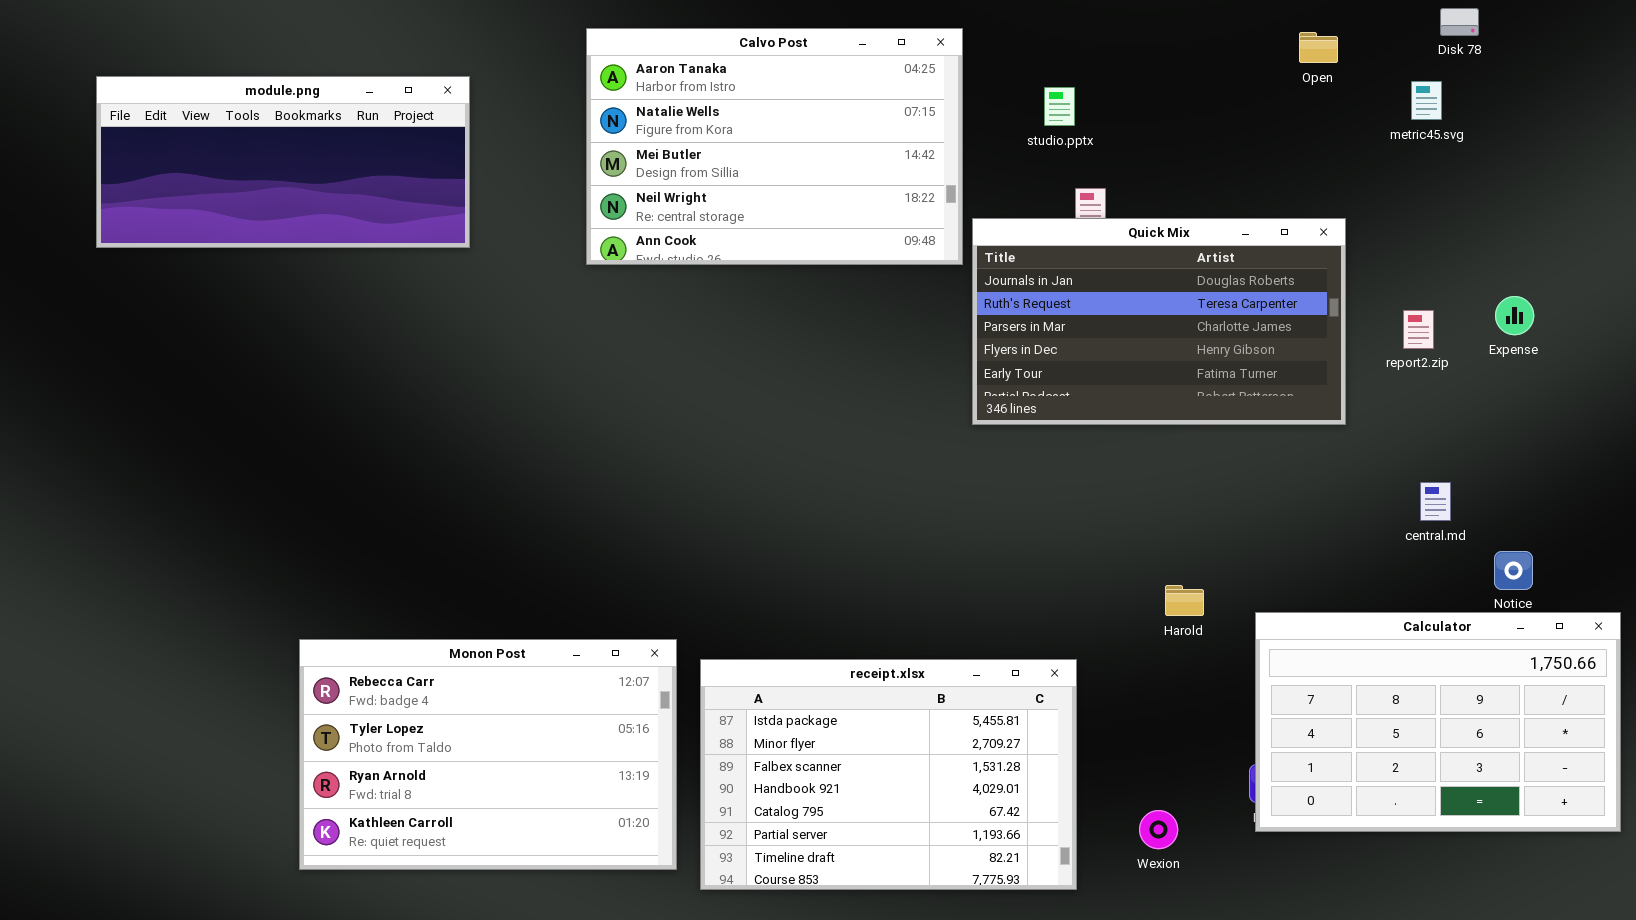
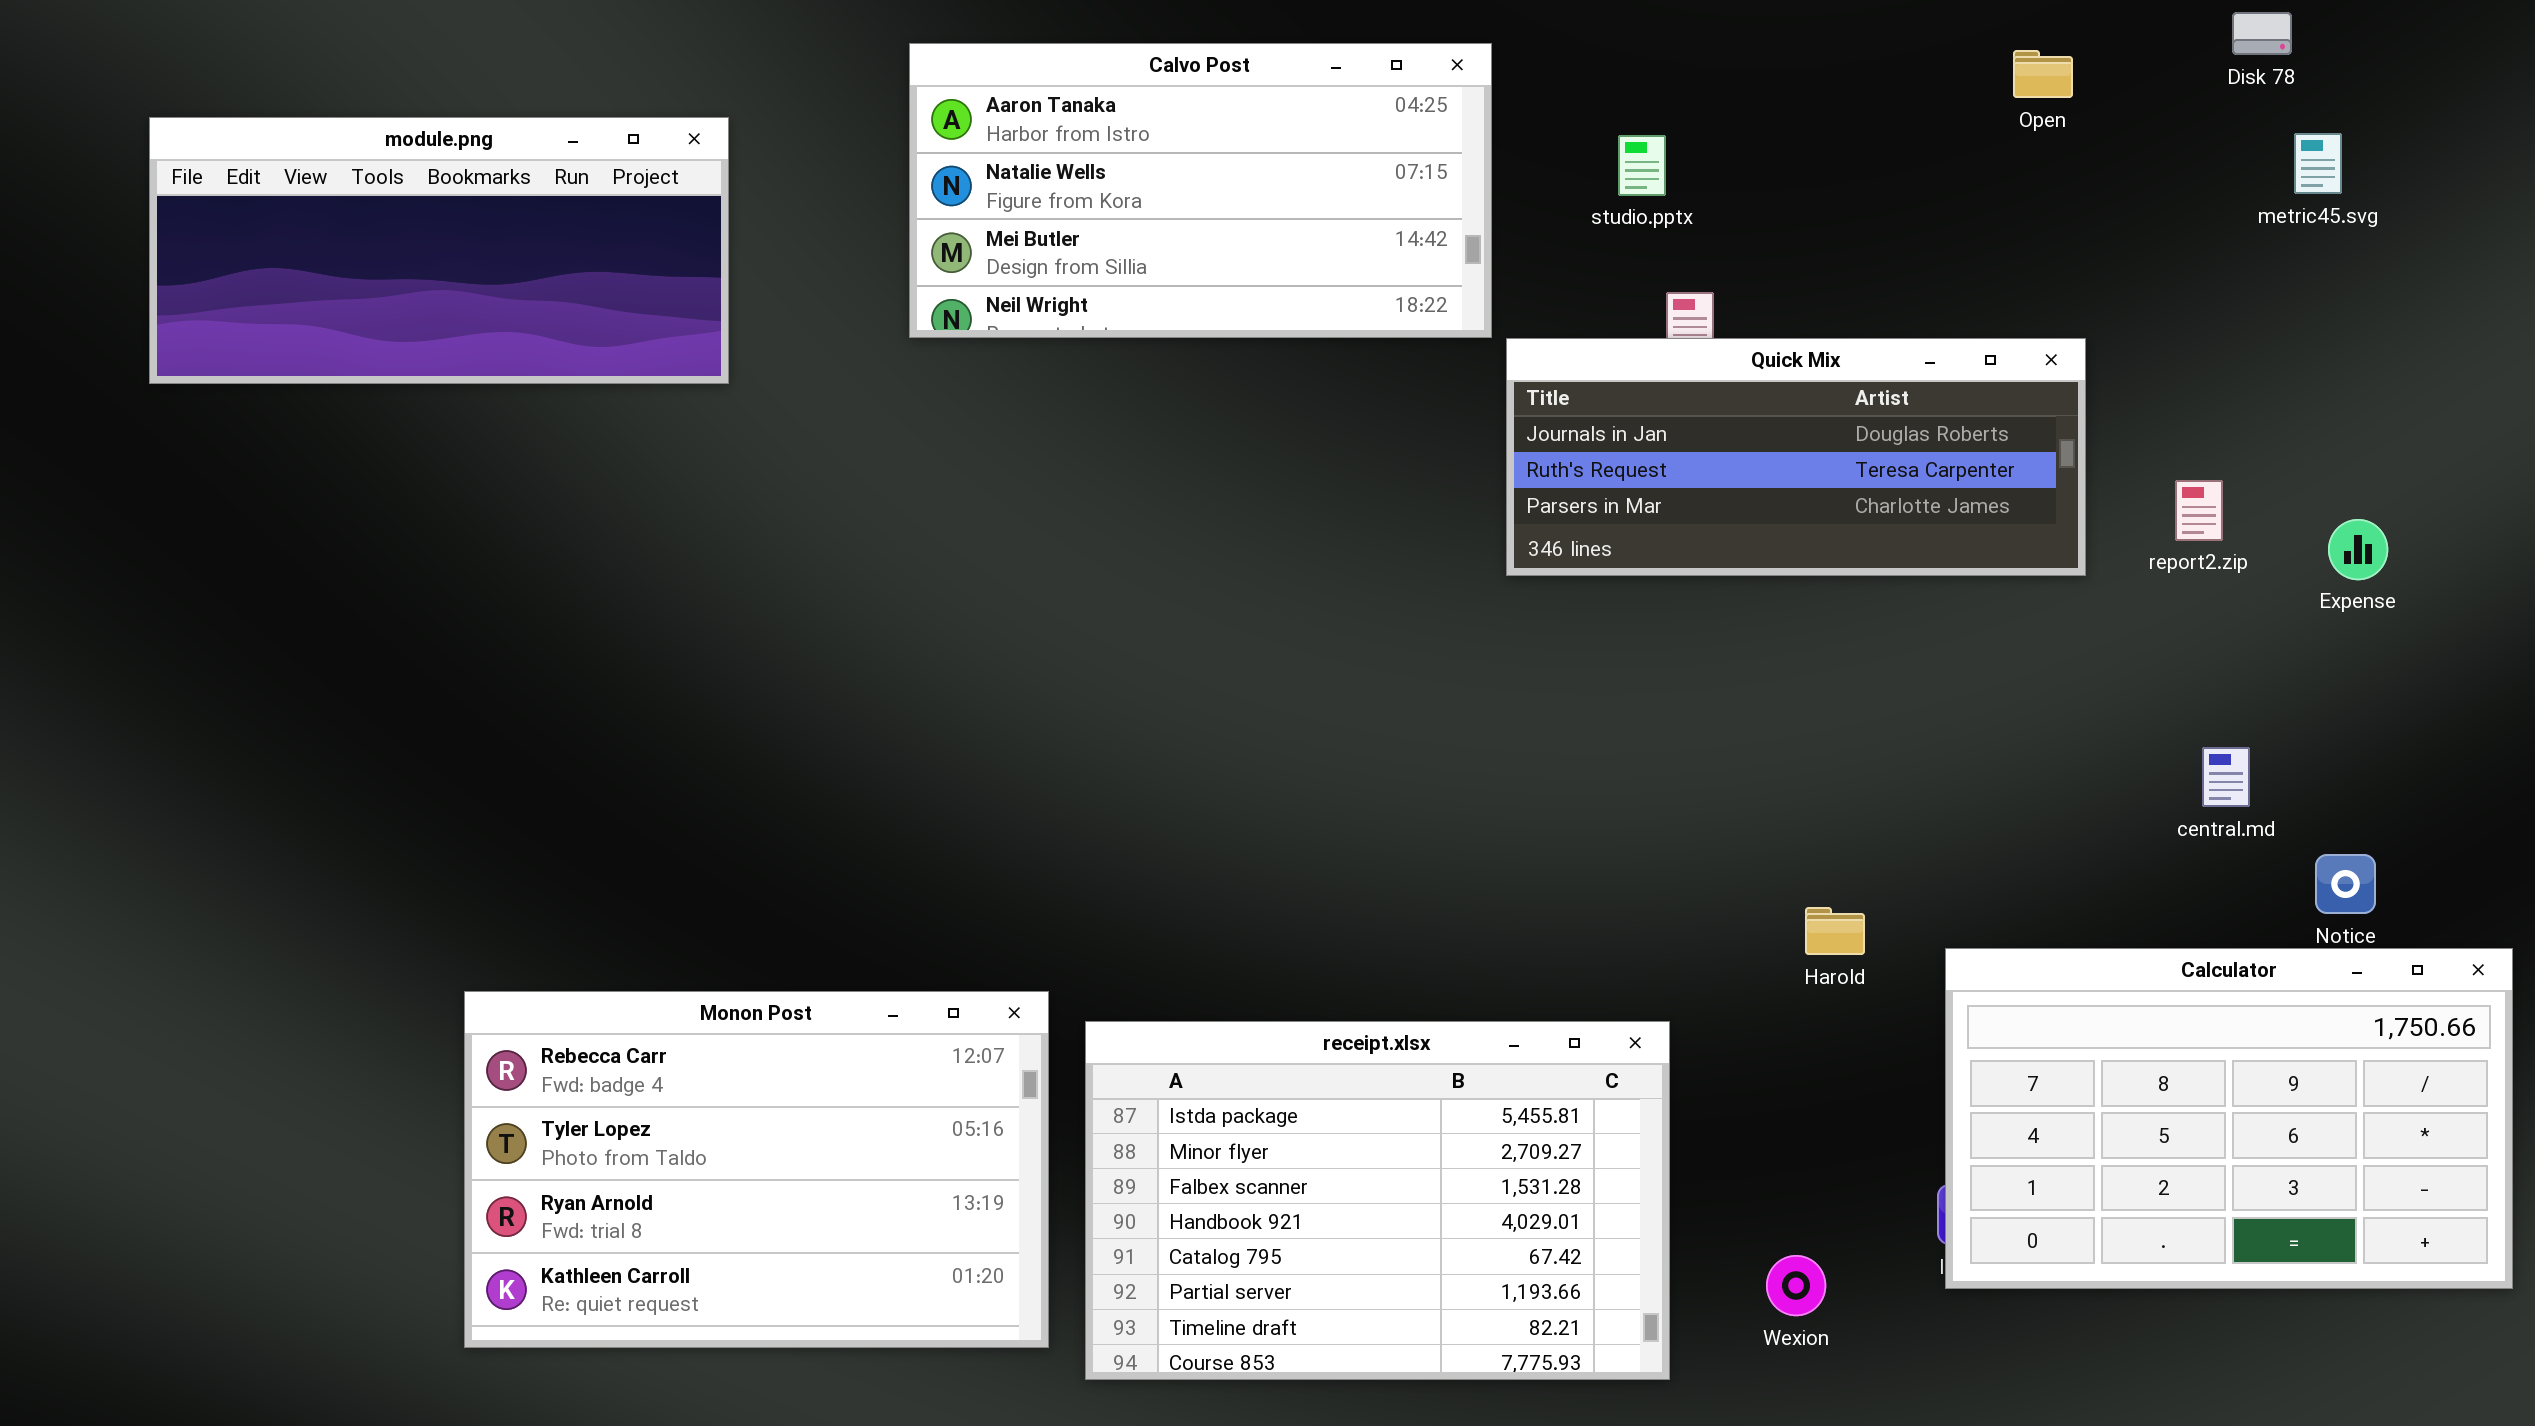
Calvo Post: [586,28,963,265] -> [909,43,1492,338], resized
metric45.svg: [1411,81,1442,120] -> [2294,133,2342,194], moved
Quick Mix: [972,218,1346,425] -> [1506,338,2086,576], resized
Expense: [1495,296,1534,335] -> [2328,519,2388,580], moved

